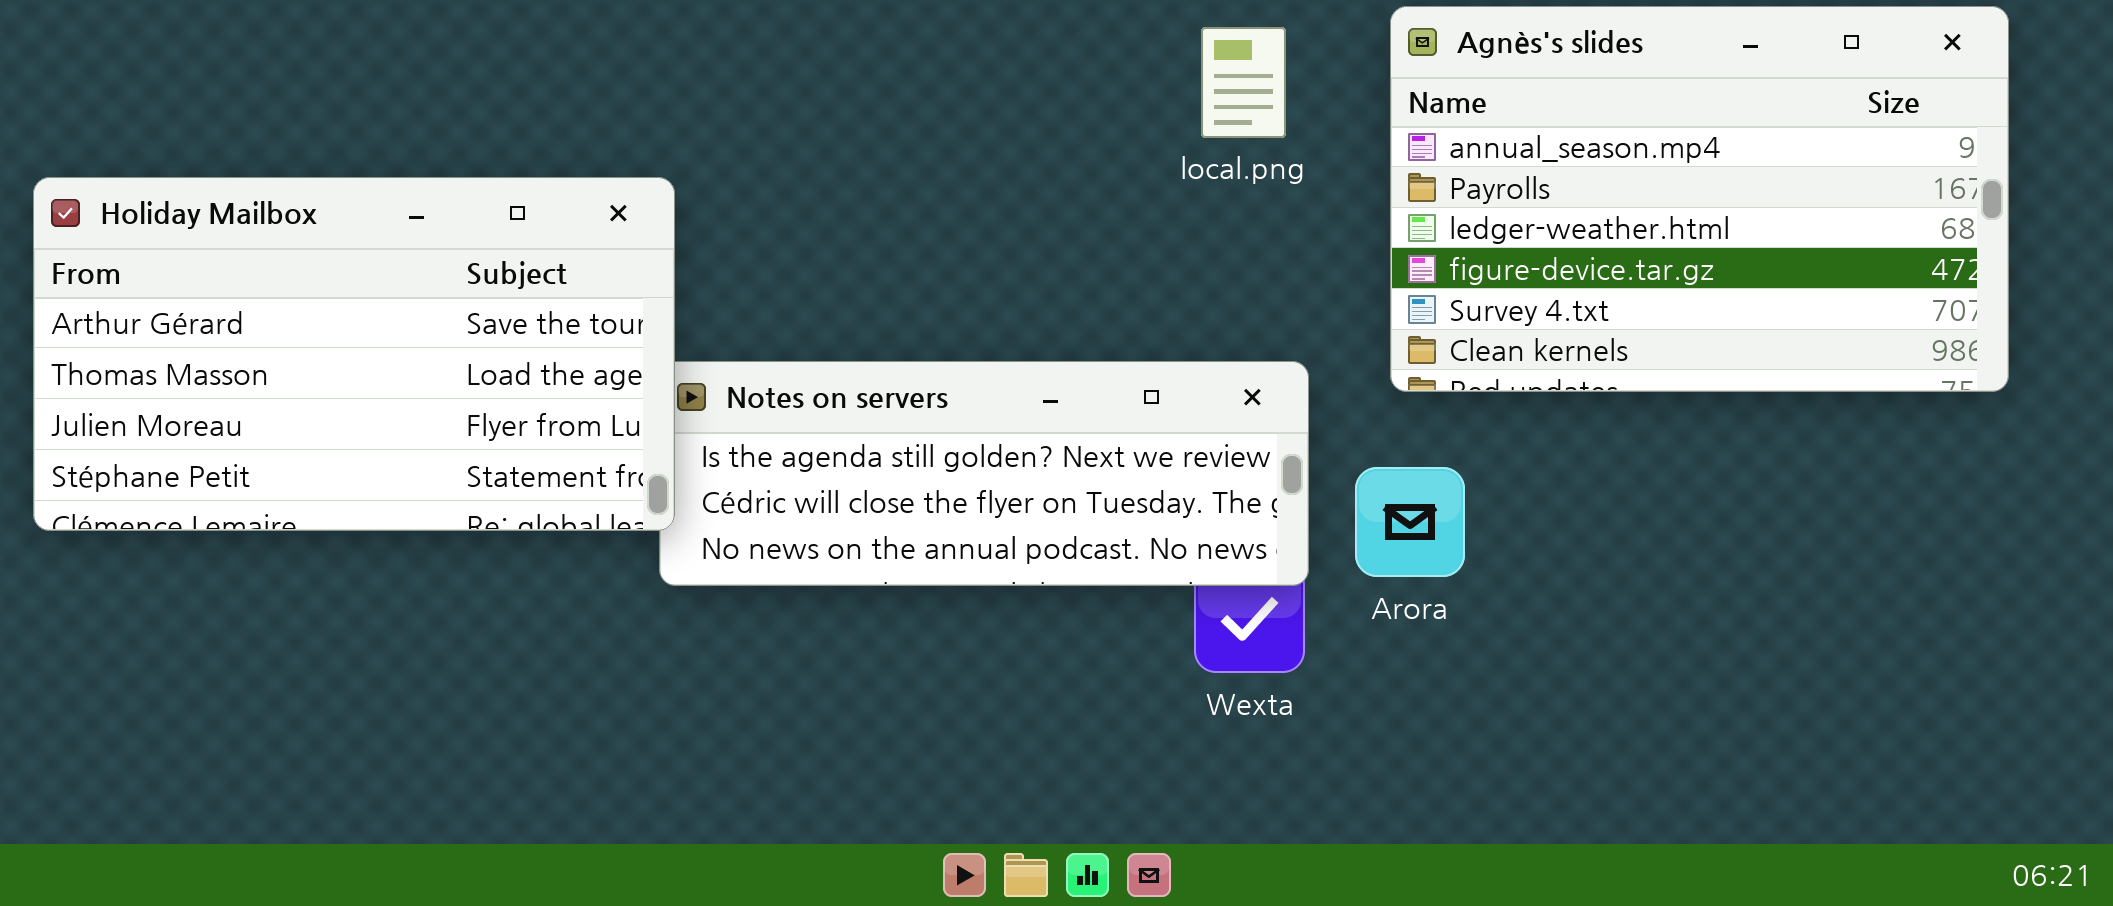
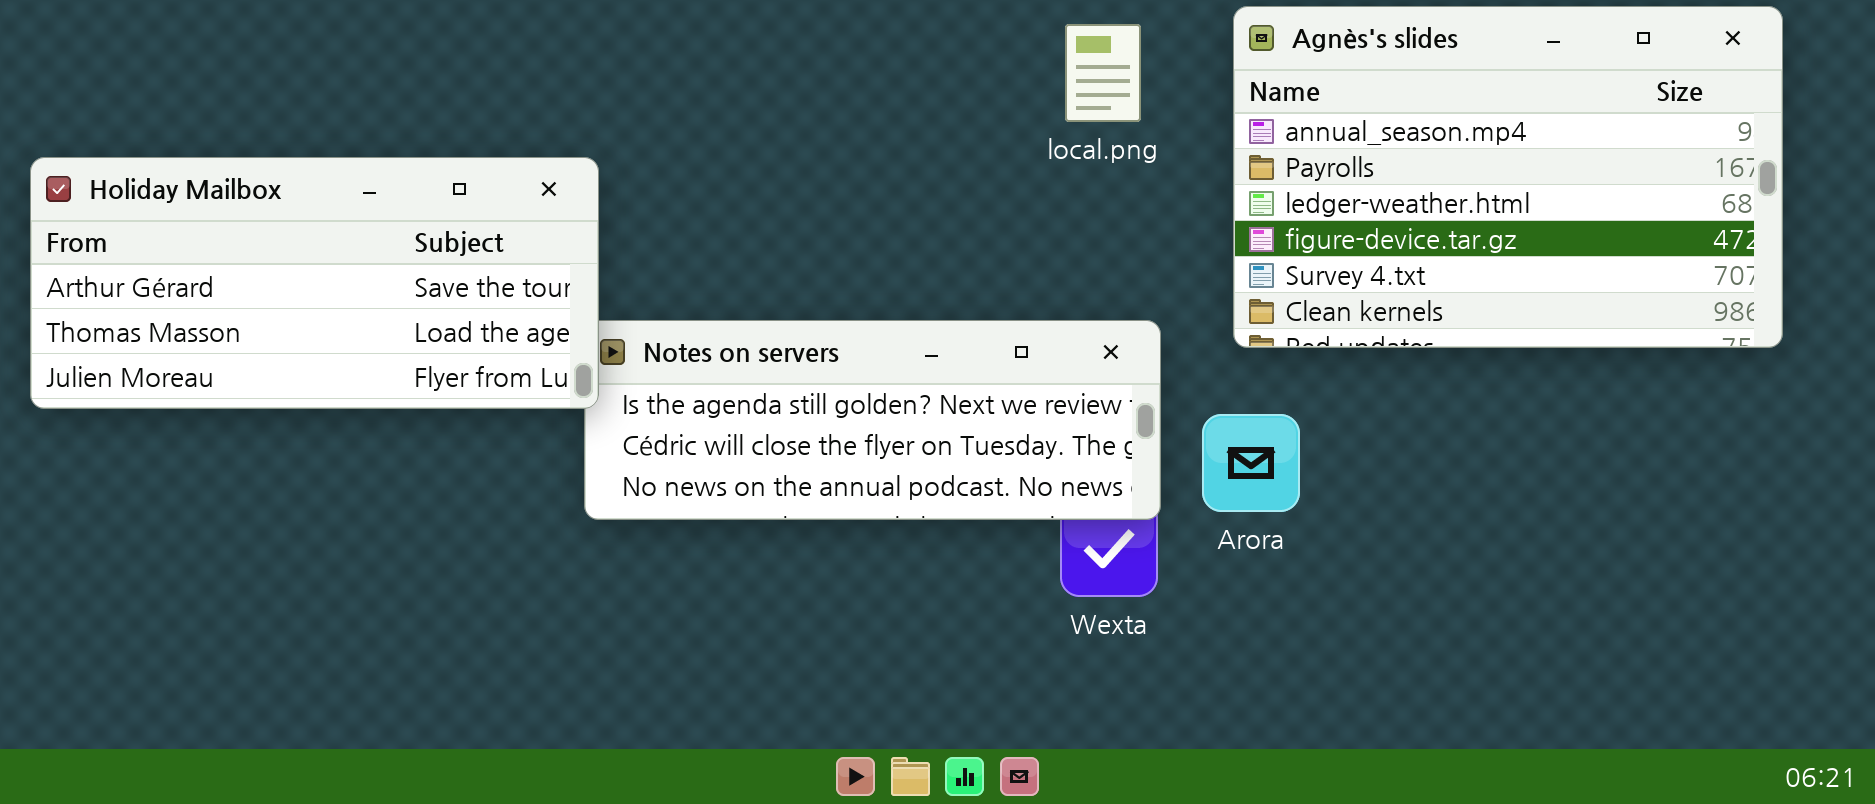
Holiday Mailbox: [33,177,675,531] -> [30,157,599,409], resized

